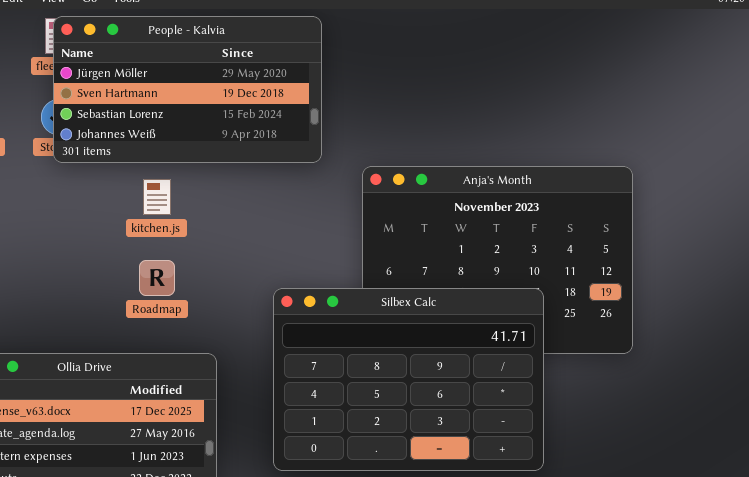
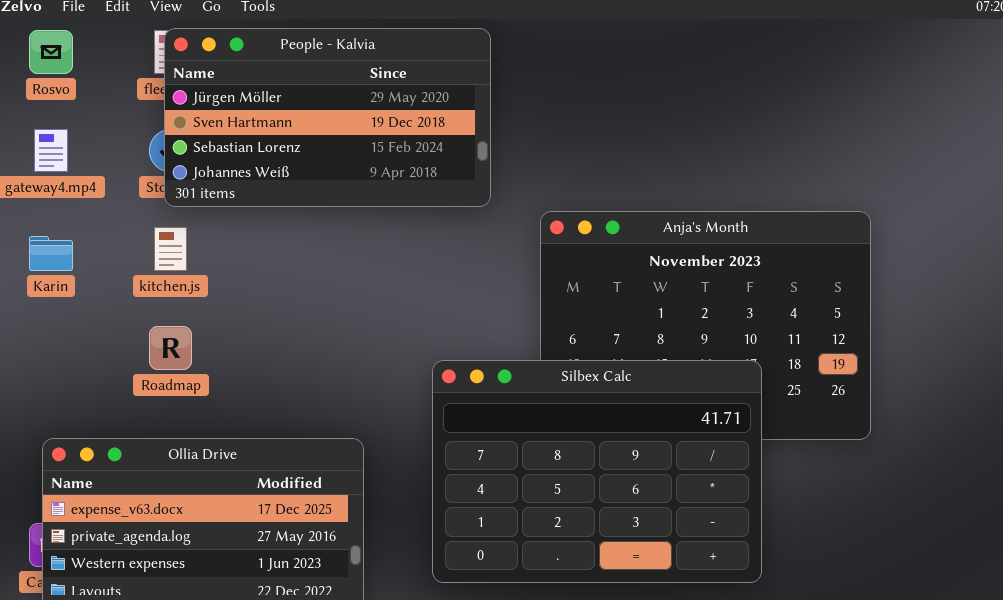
kitchen.js: [143,179,171,215] -> [154,227,187,271], moved
Roadmap: [139,260,175,296] -> [149,326,192,370], moved

